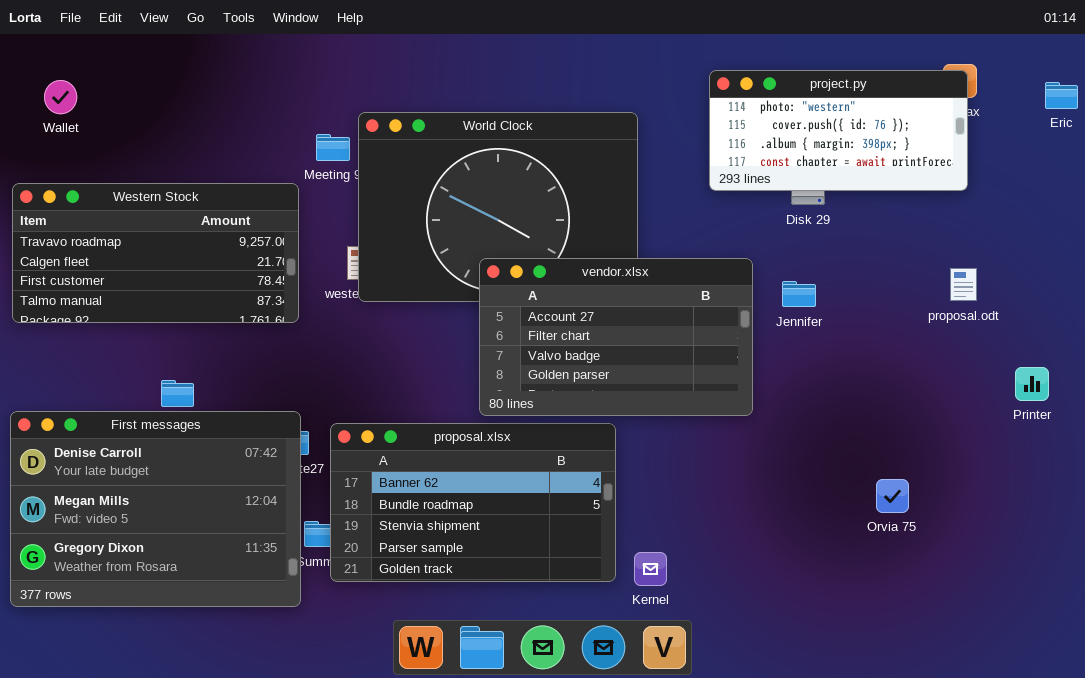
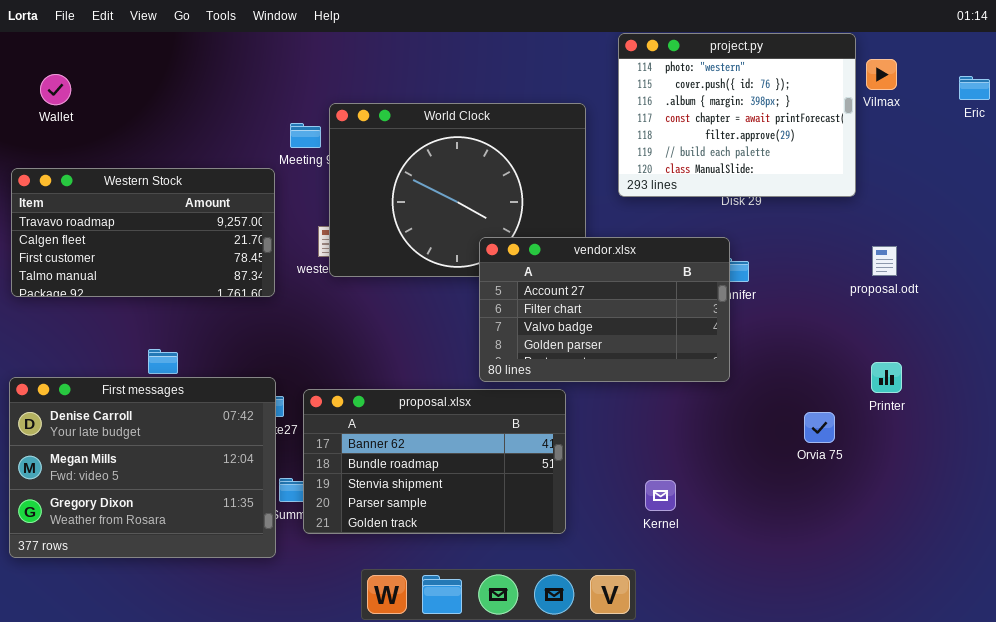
project.py: [709,70,968,191] -> [618,33,856,197], moved, resized
vendor.xlsx: [479,258,753,416] -> [479,237,730,382], moved
Printer: [1015,367,1049,401] -> [871,362,902,393], moved
Orvia 75: [876,479,909,513] -> [804,412,835,443], moved
Kernel: [634,552,667,586] -> [645,480,676,511], moved

